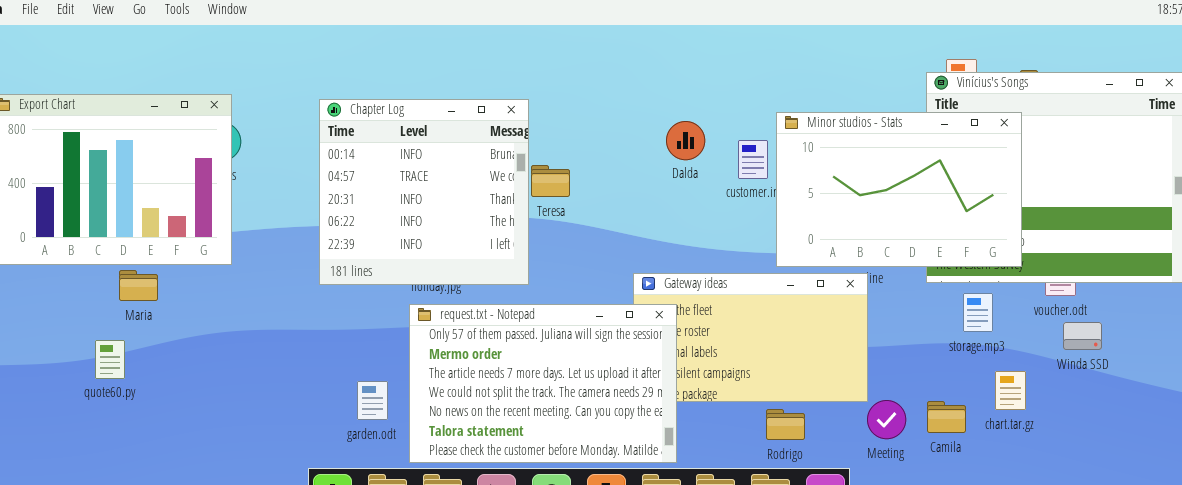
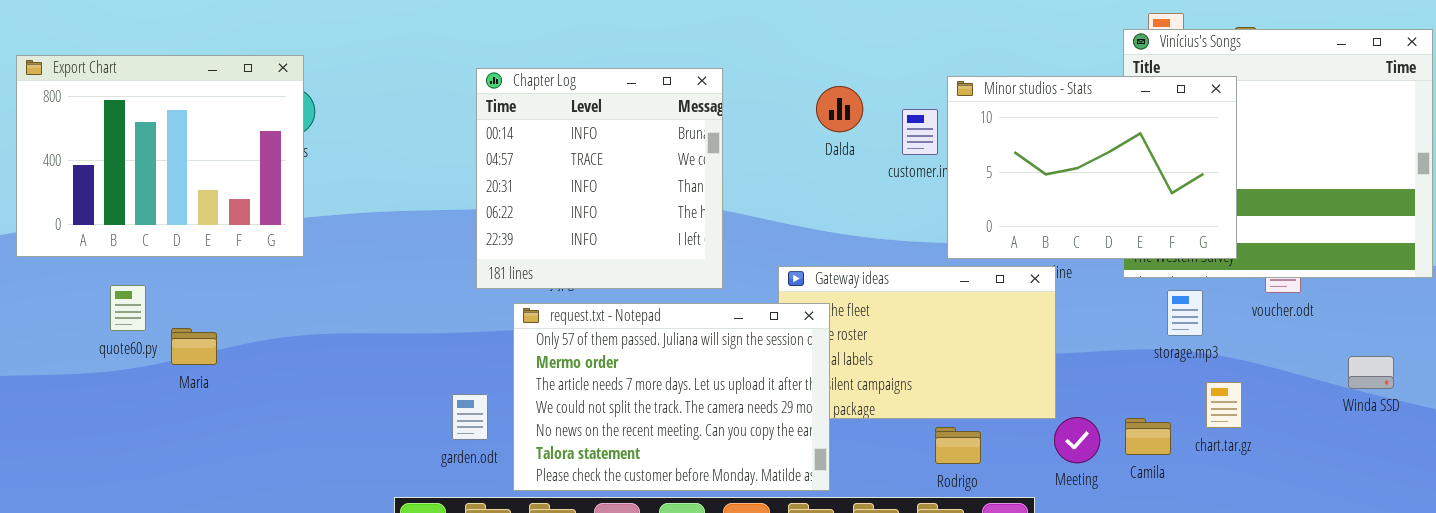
Chapter Log: [319,99,529,285] -> [476,68,723,289], moved
Maria: [119,270,158,301] -> [171,328,217,365], moved
Winda SSD: [1063,322,1102,350] -> [1348,356,1394,389], moved
quote60.py: [95,340,125,379] -> [110,285,146,331], moved

